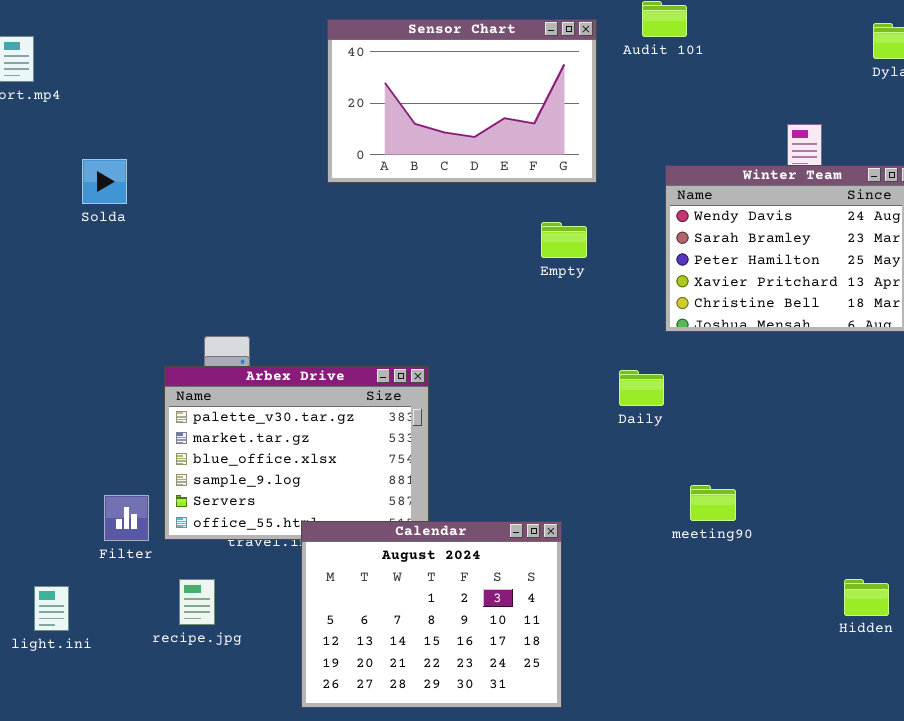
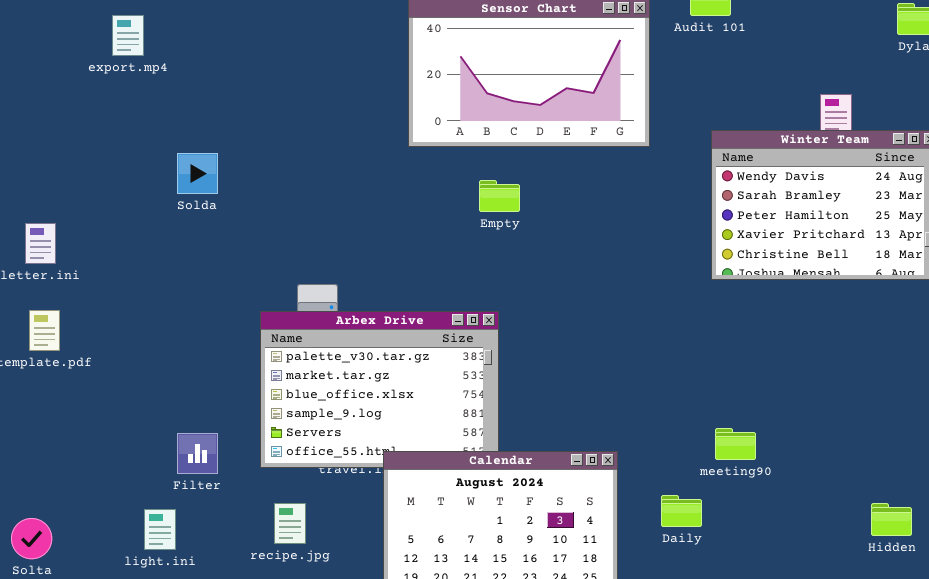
Solda: [82,159,127,204] -> [177,153,218,194], moved
Empty: [541,222,587,258] -> [479,180,520,212], moved
Daily: [619,370,664,406] -> [661,495,702,527], moved
meeting90: [690,485,736,521] -> [715,428,756,460], moved
Filter: [104,495,149,541] -> [177,433,218,474], moved

